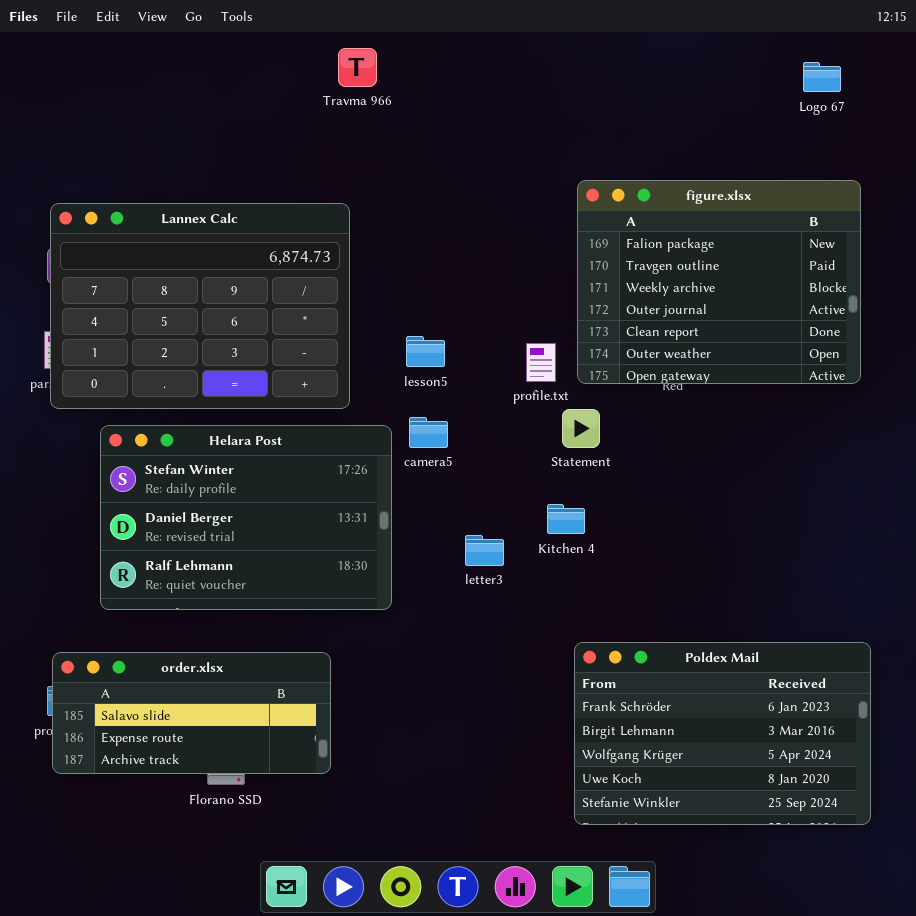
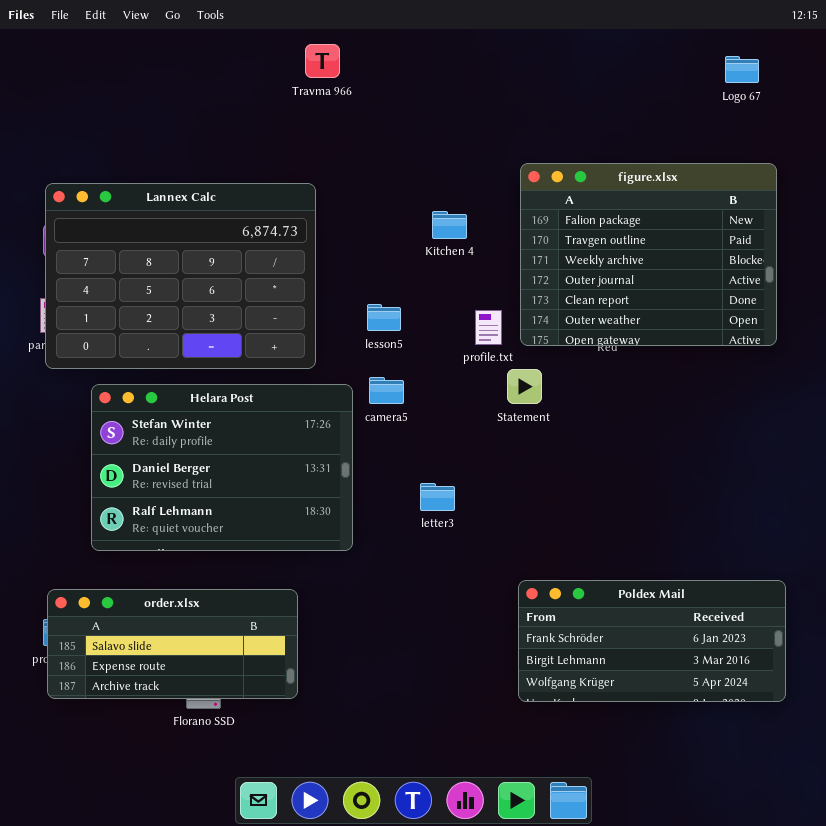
Kitchen 4: [547,504,585,534] -> [432,211,467,239], moved
Poldex Mail: [574,642,871,825] -> [518,580,786,702], resized

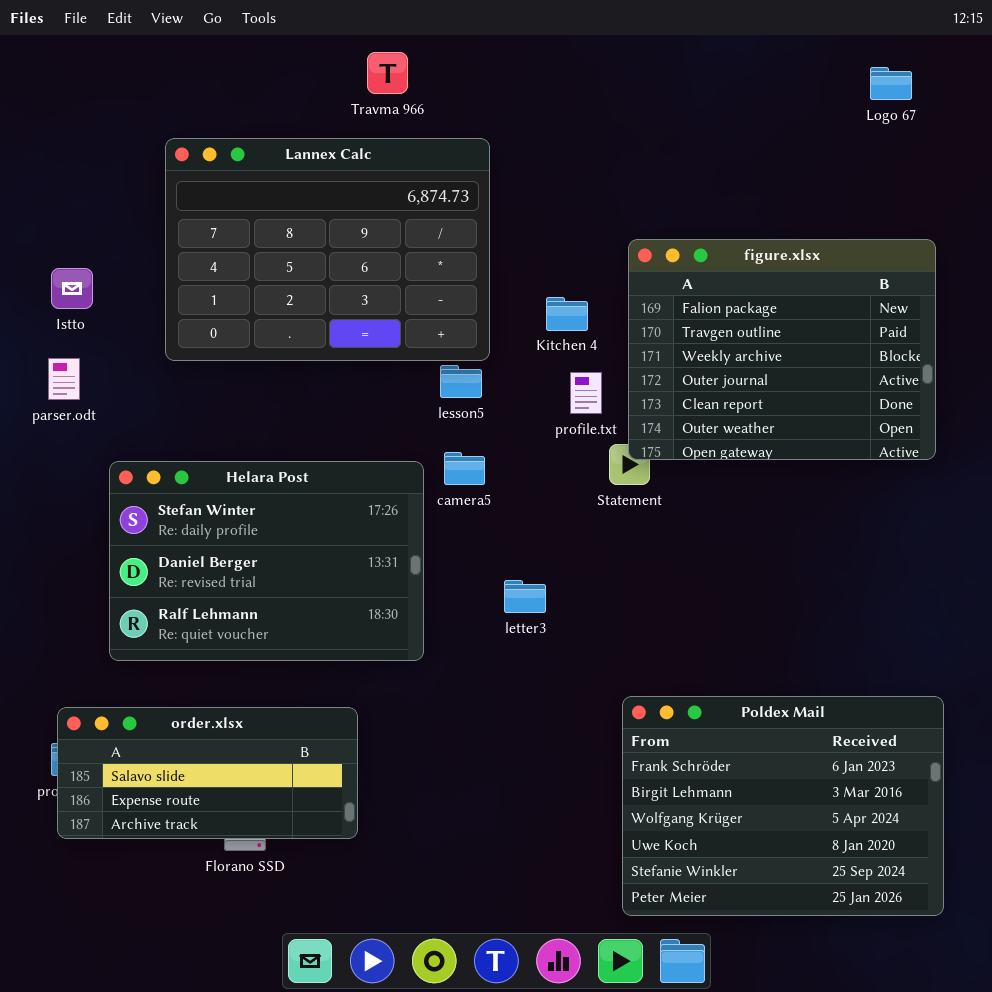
figure.xlsx: [520,163,777,346] -> [628,239,936,460], moved
Lannex Calc: [45,183,316,369] -> [165,138,490,361], moved
Kitchen 4: [432,211,467,239] -> [546,297,588,331], moved
Poldex Mail: [518,580,786,702] -> [622,696,944,916], resized

